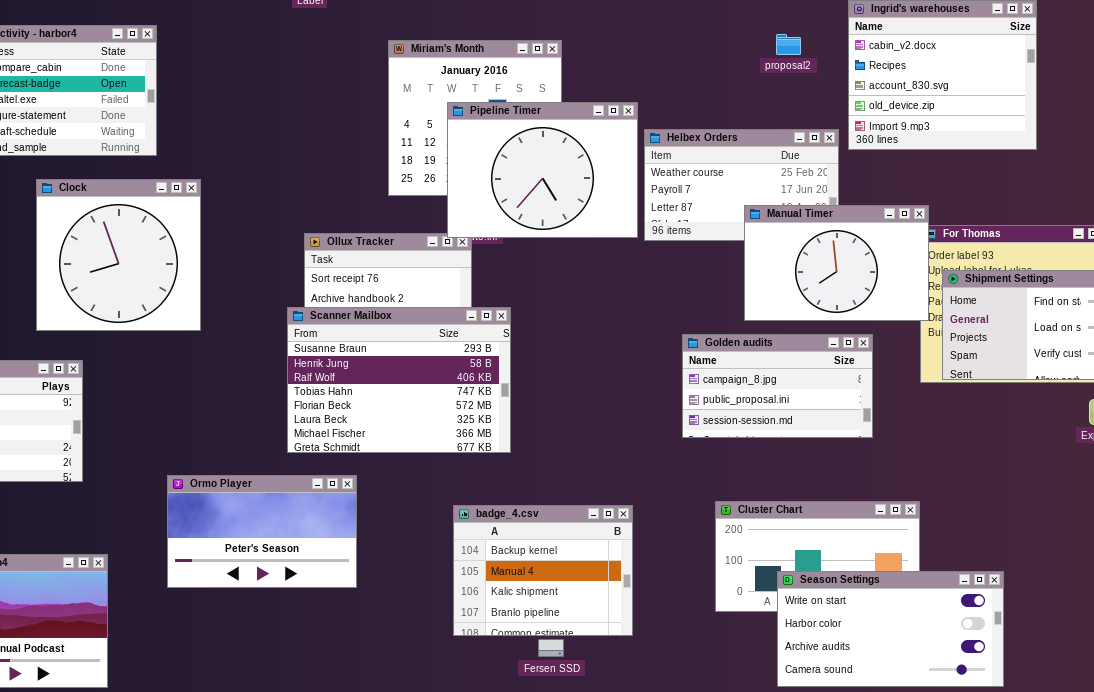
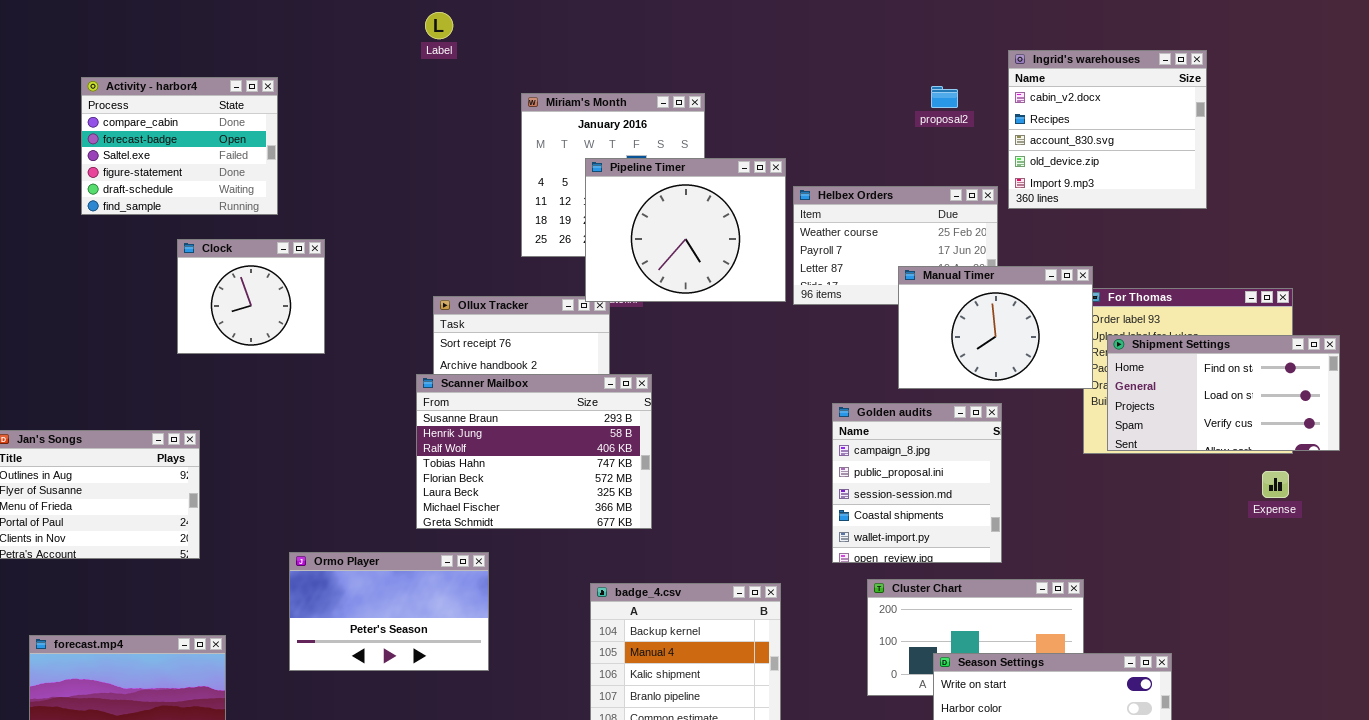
Clock: [36,179,201,331] -> [177,239,325,354], resized
Golden audits: [682,334,873,438] -> [832,403,1002,563], resized

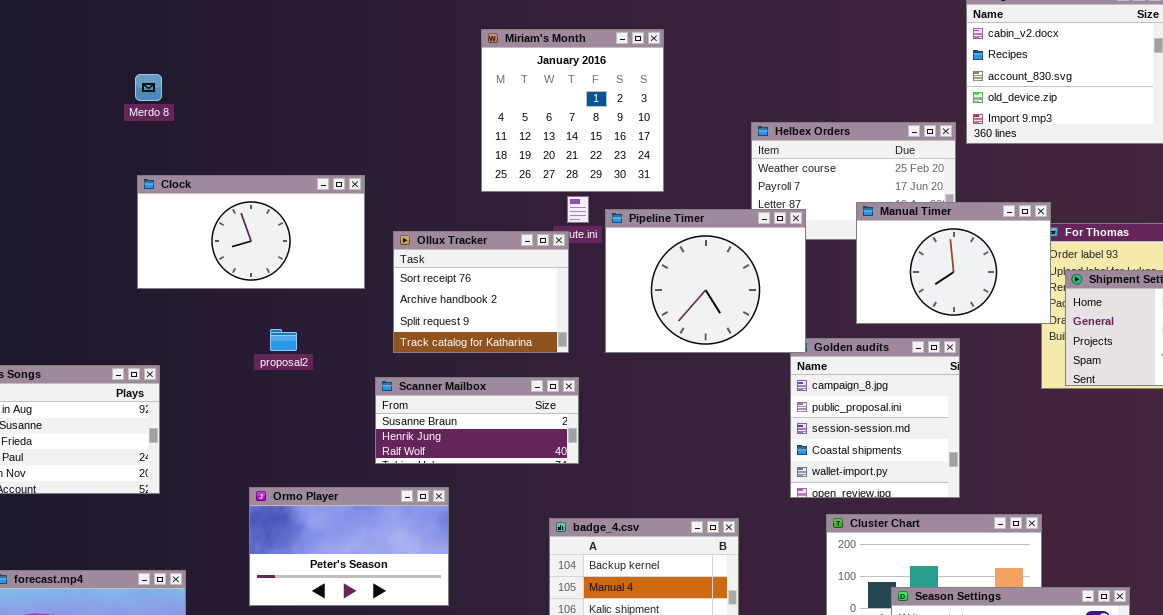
Activity - harbor4: [81,77,278,215] -> none, closed
proposal2: [931,86,958,108] -> [270,329,297,351], moved
Pipeline Timer: [585,158,786,302] -> [605,209,806,353], moved
Clock: [177,239,325,354] -> [137,175,365,289], resized
Scanner Mailbox: [416,374,652,529] -> [375,377,579,464], resized

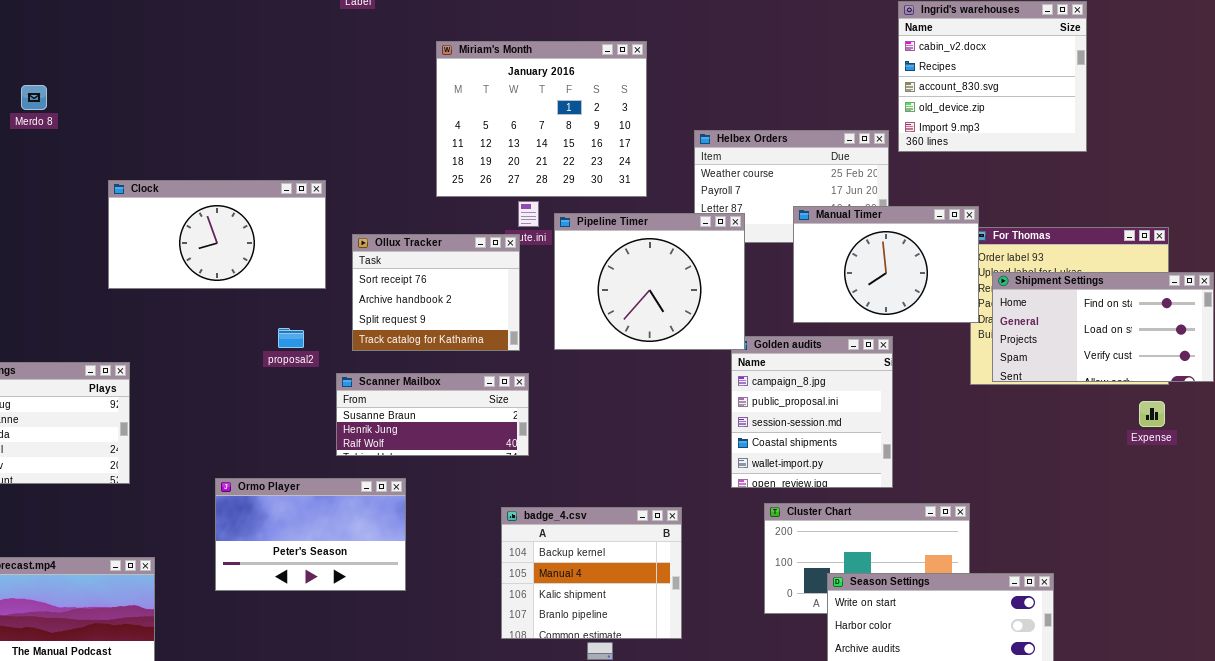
Miriam's Month: [481,29,664,192] -> [436,41,647,197], resized
Merdo 8: [135,74,162,101] -> [21,85,47,110], moved
proposal2: [270,329,297,351] -> [278,328,304,348], moved

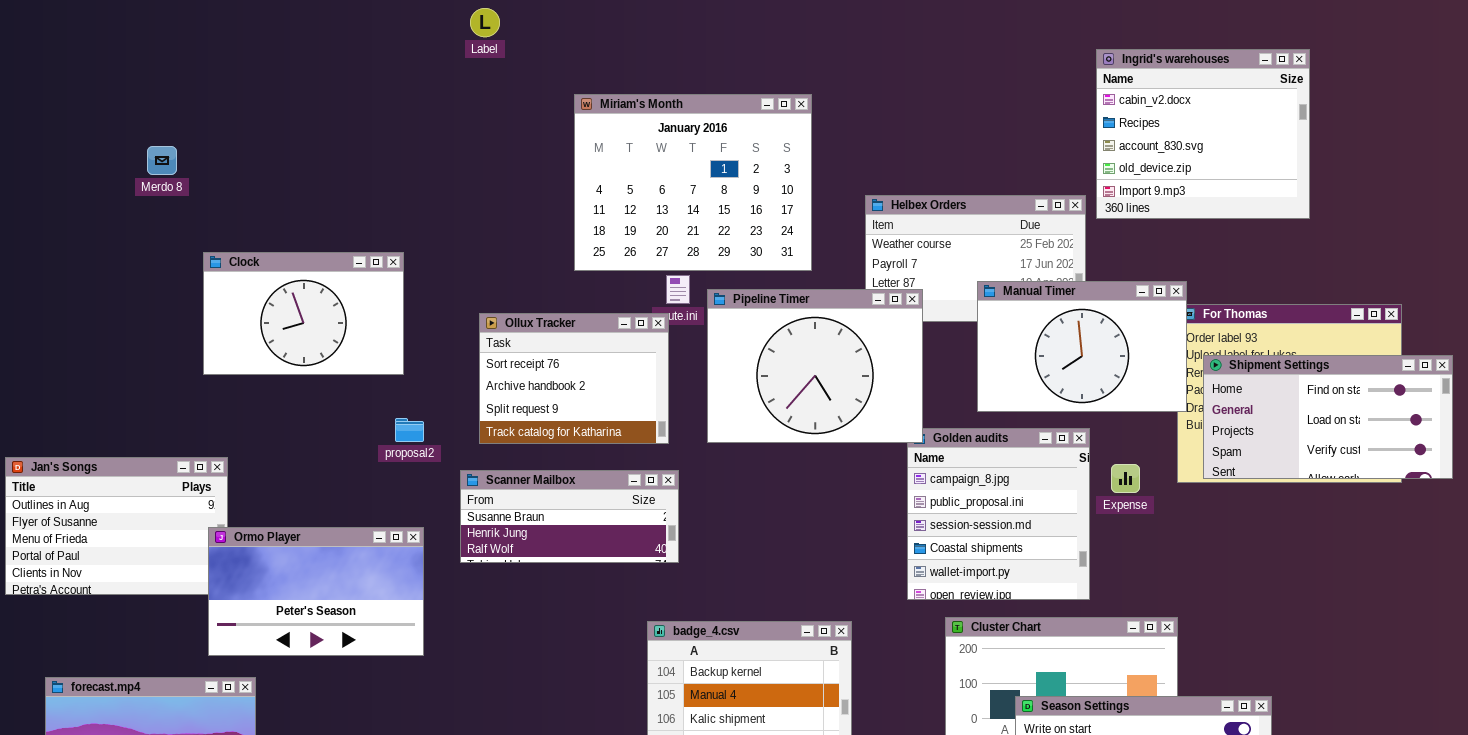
Merdo 8: [21,85,47,110] -> [147,146,177,175], moved
Clock: [108,180,326,289] -> [203,252,404,375], resized
Expense: [1139,401,1165,427] -> [1111,464,1140,493], moved
Ormo Player: [215,478,406,591] -> [208,527,424,656], moved

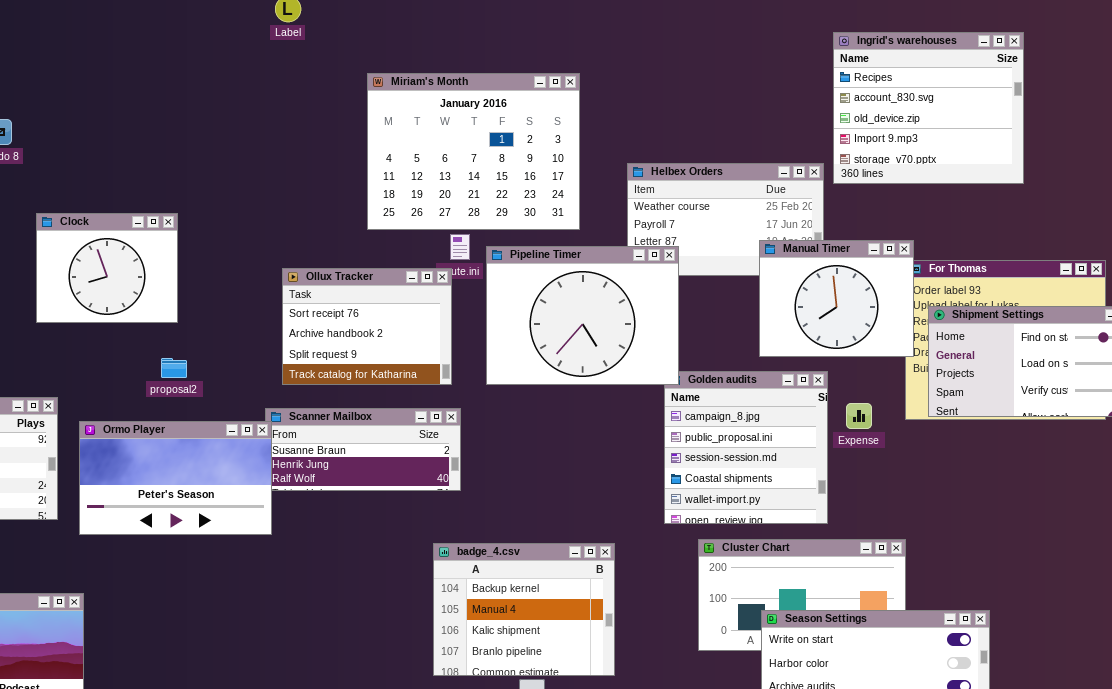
Ingrid's warehouses: [1096,49,1310,219] -> [833,32,1024,184], scrolled down 1 row
Clock: [203,252,404,375] -> [36,213,178,323], resized
Manual Timer: [977,281,1187,412] -> [759,240,914,357], resized
proposal2: [395,418,424,442] -> [161,358,187,378], moved
Ormo Player: [208,527,424,656] -> [79,421,272,535], moved

